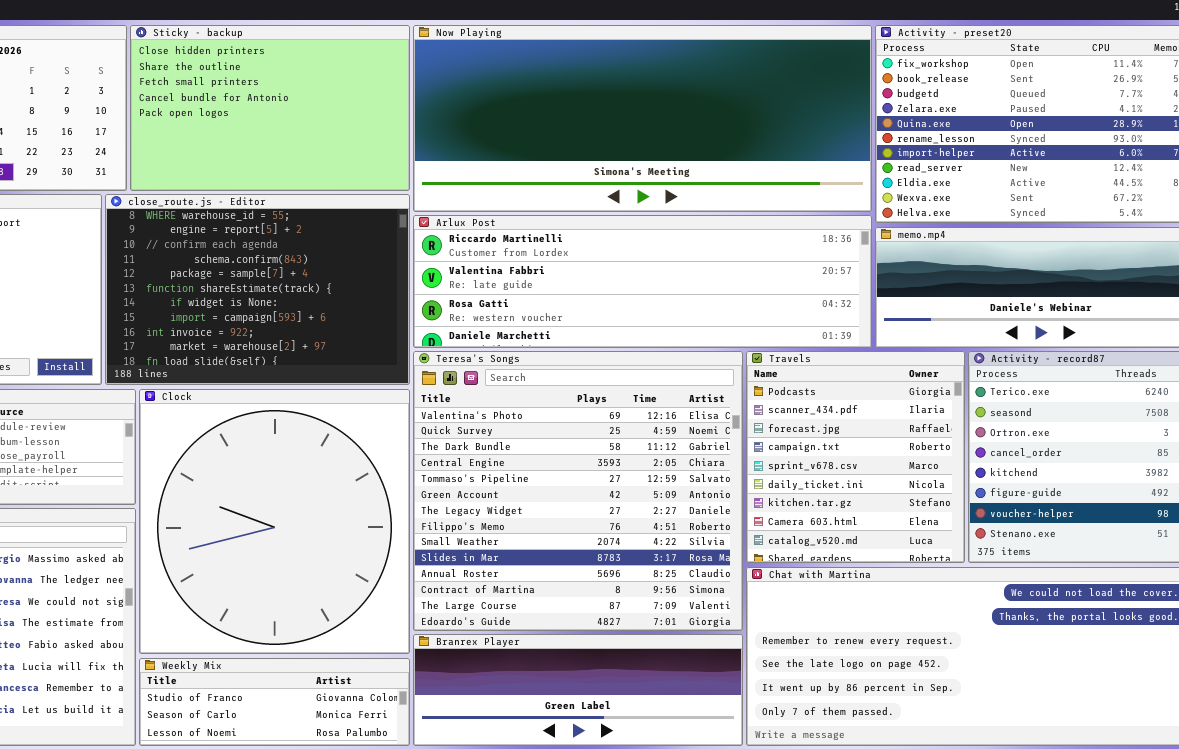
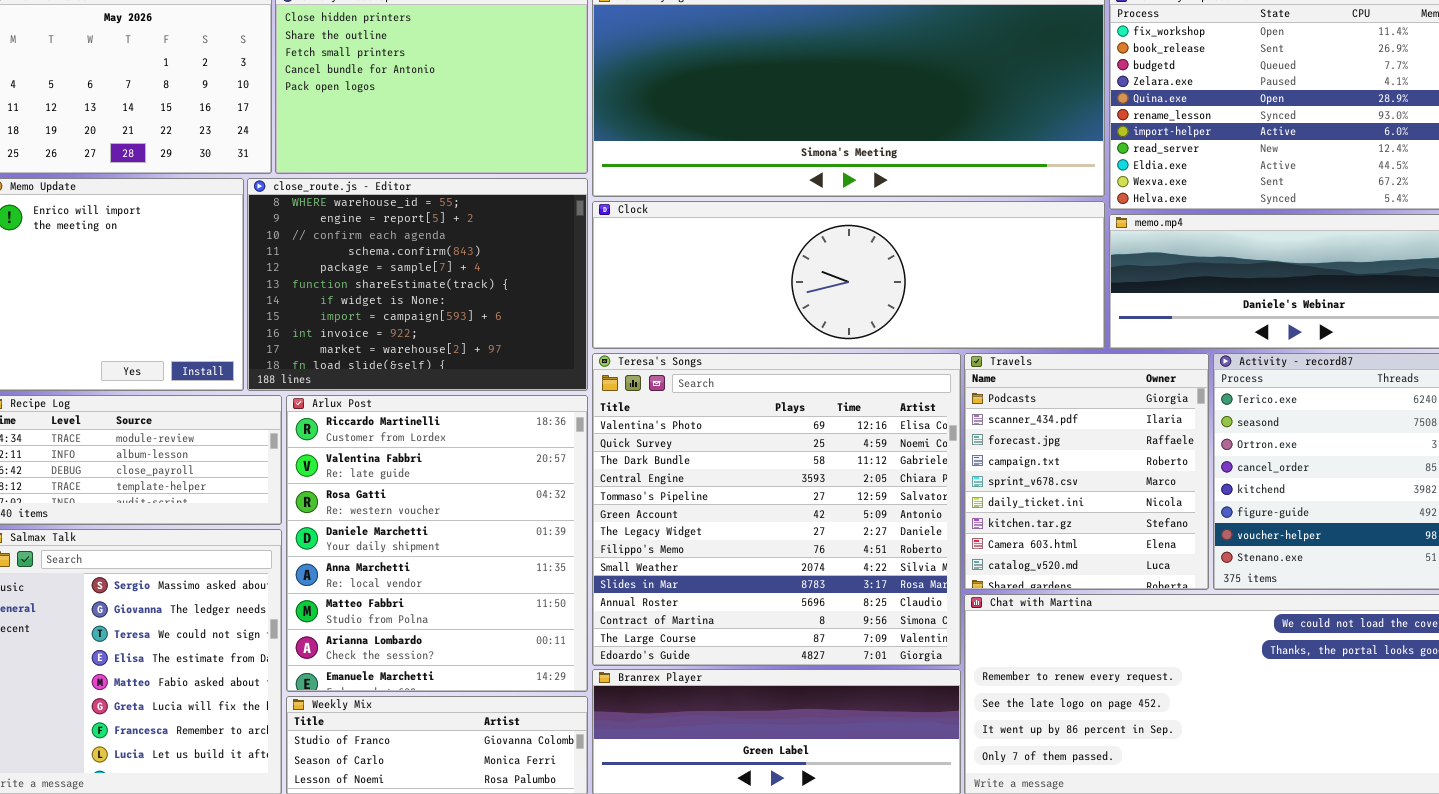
Arlux Post: [413,215,872,348] -> [286,395,588,692], moved, resized
Clock: [139,389,410,654] -> [592,201,1105,349], moved, resized

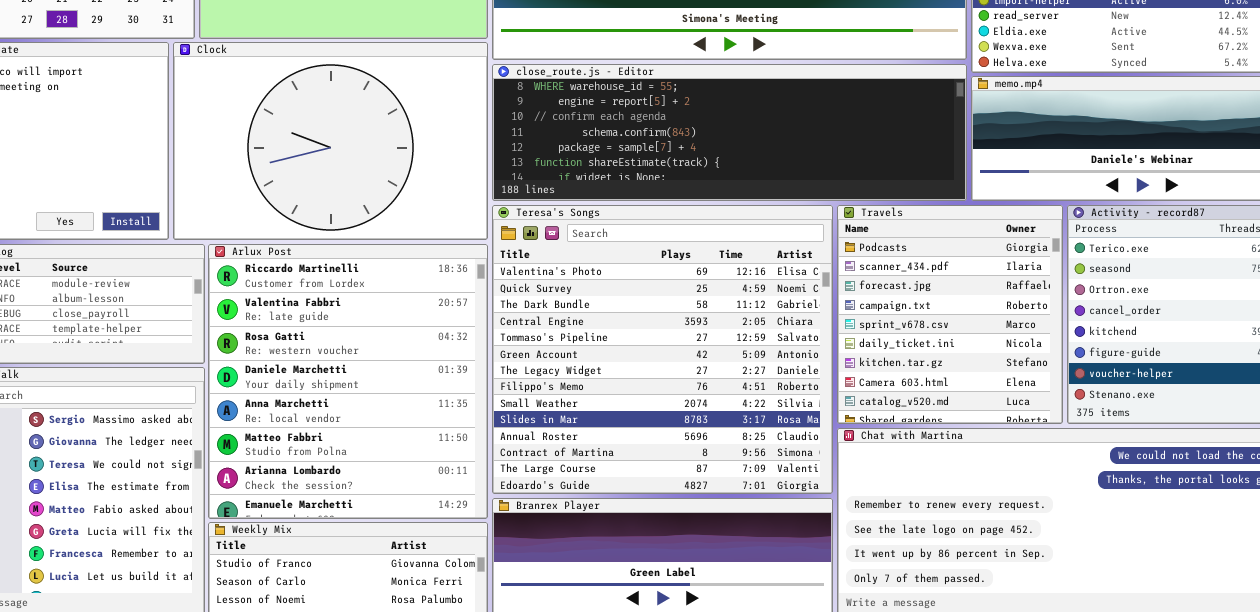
close_route.js - Editor: [247,178,588,391] -> [492,64,967,201], moved, resized
Clock: [592,201,1105,349] -> [173,42,488,240], moved, resized

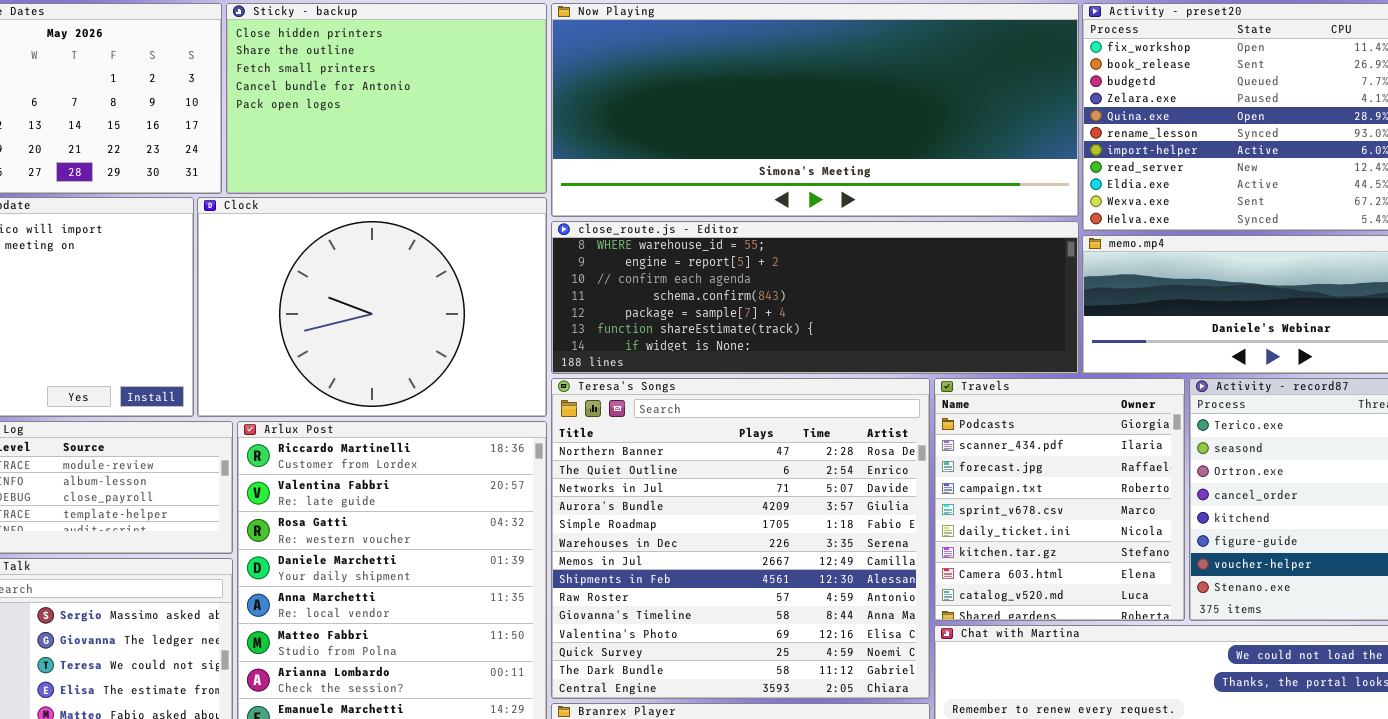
Teresa's Songs: [492,205,833,494] -> [551,378,930,699], scrolled up 10 rows

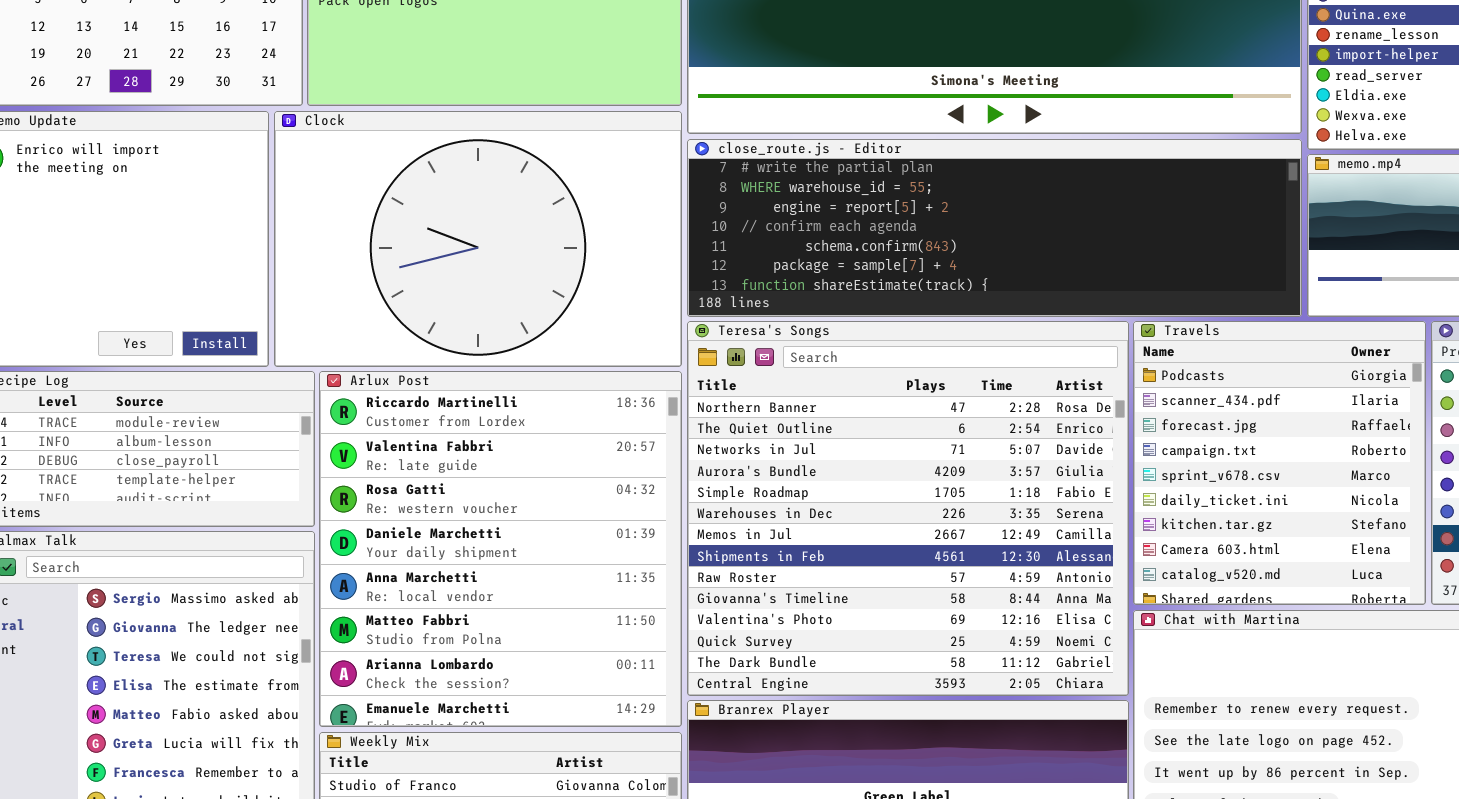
close_route.js - Editor: [551,221,1079,374] -> [687,139,1302,317], scrolled up 1 row

